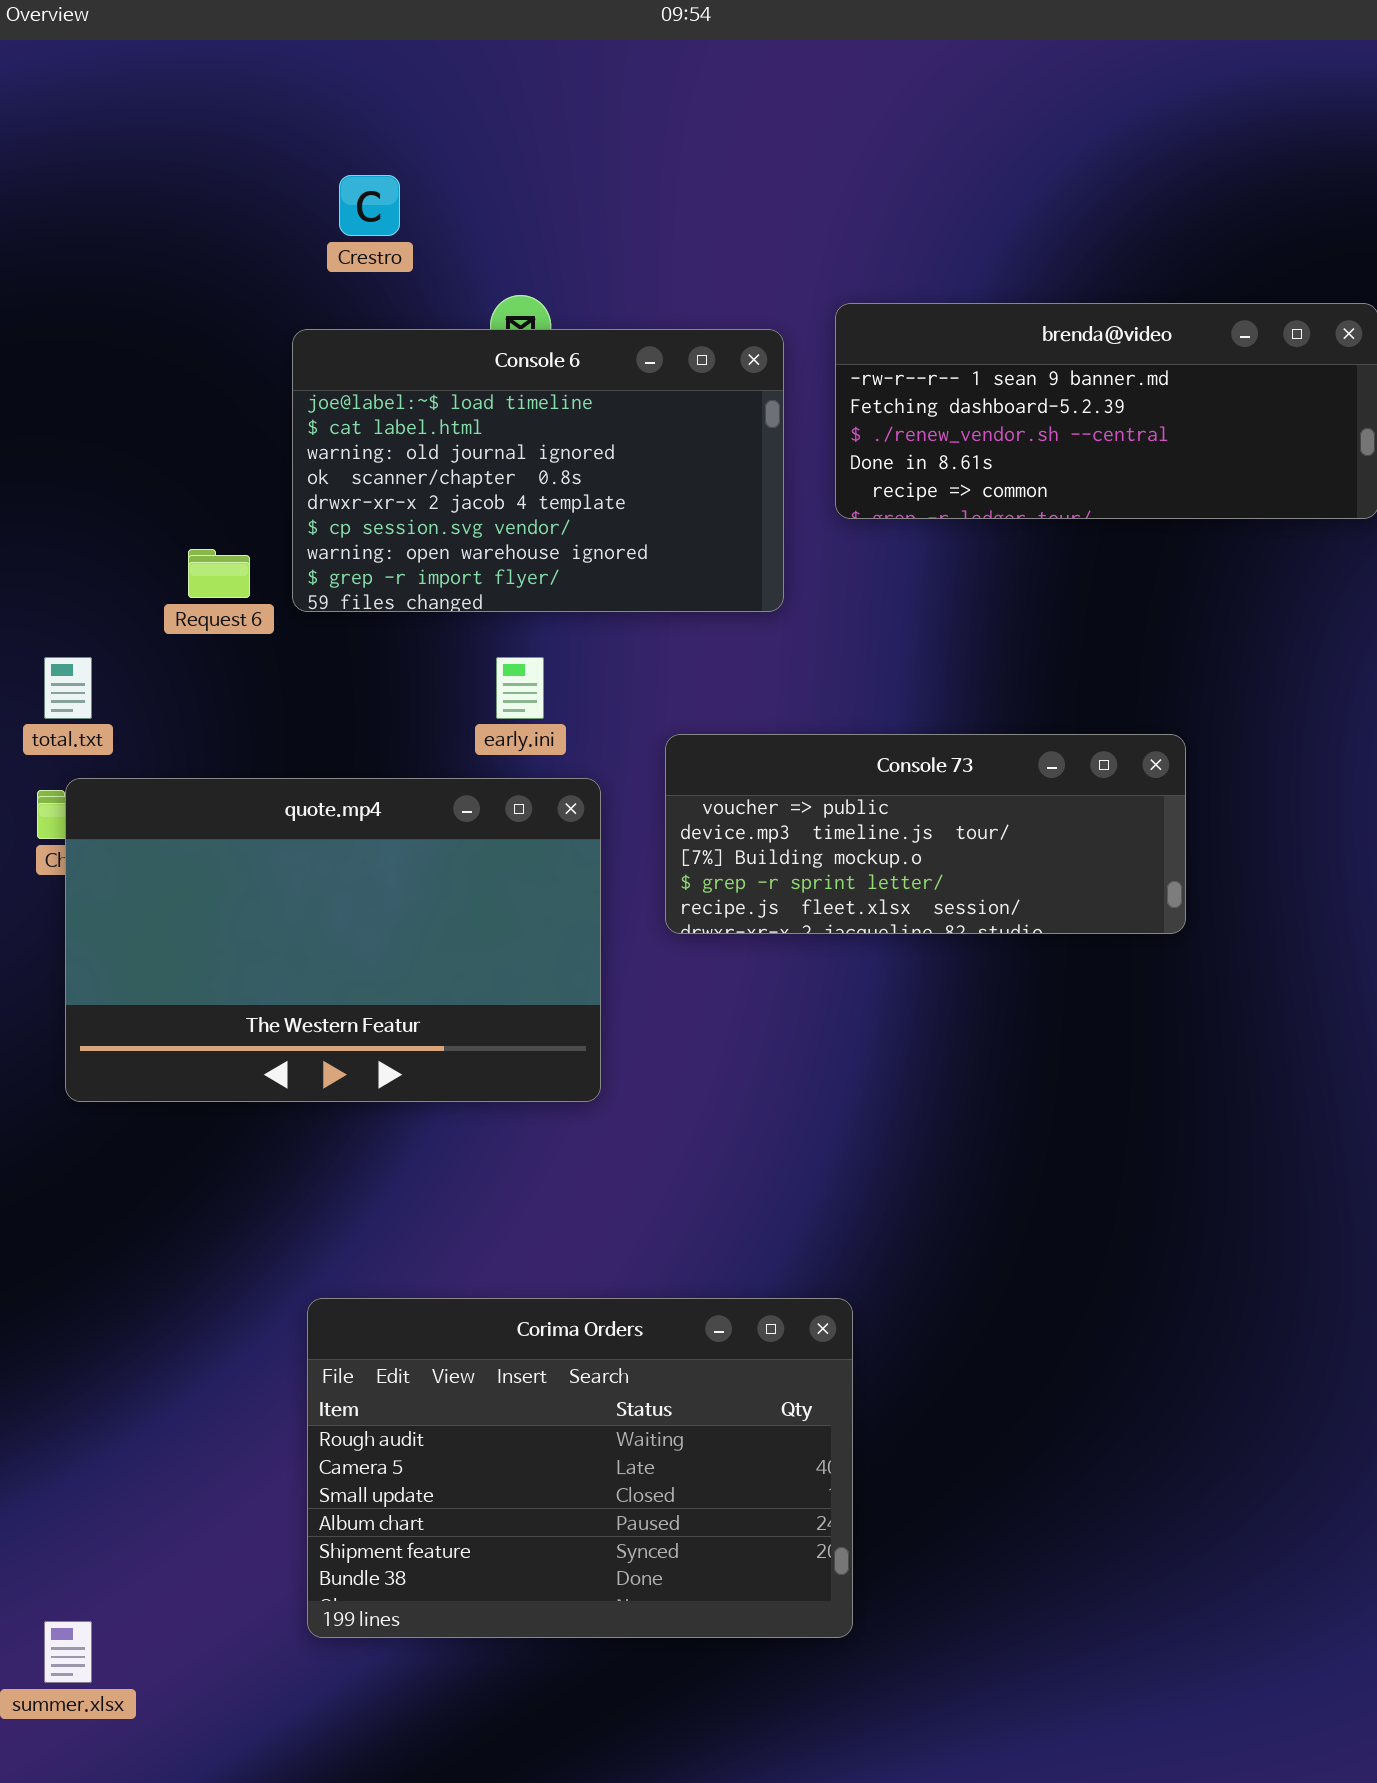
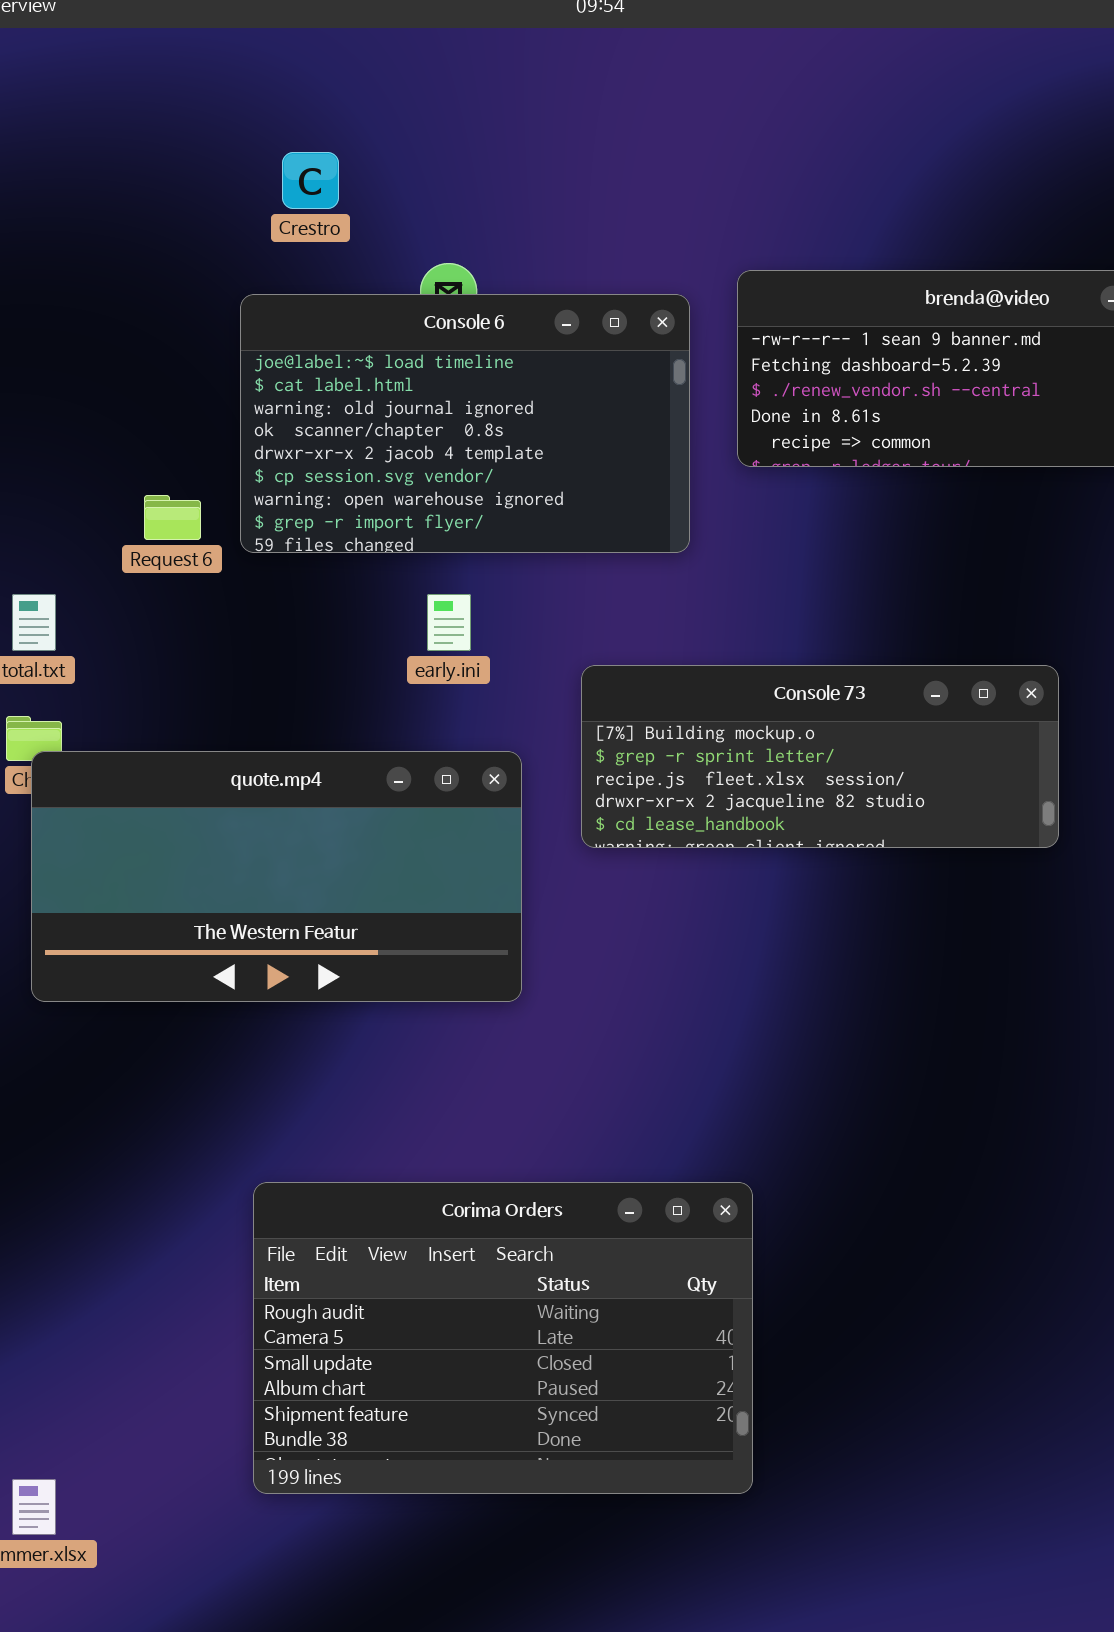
Console 73: [665,734,1186,934] -> [581,665,1059,848], scrolled down 2 rows
quote.mp4: [65,778,601,1102] -> [31,751,522,1002], resized

